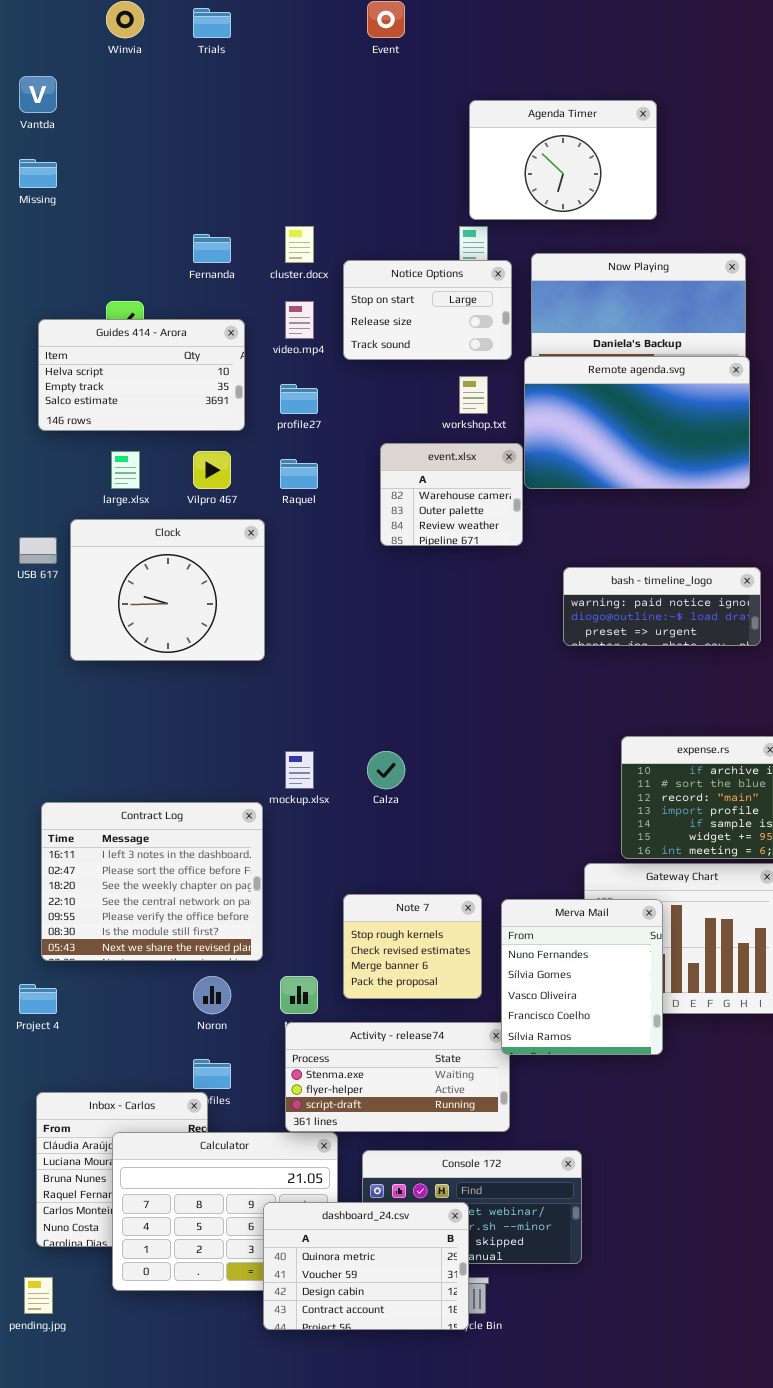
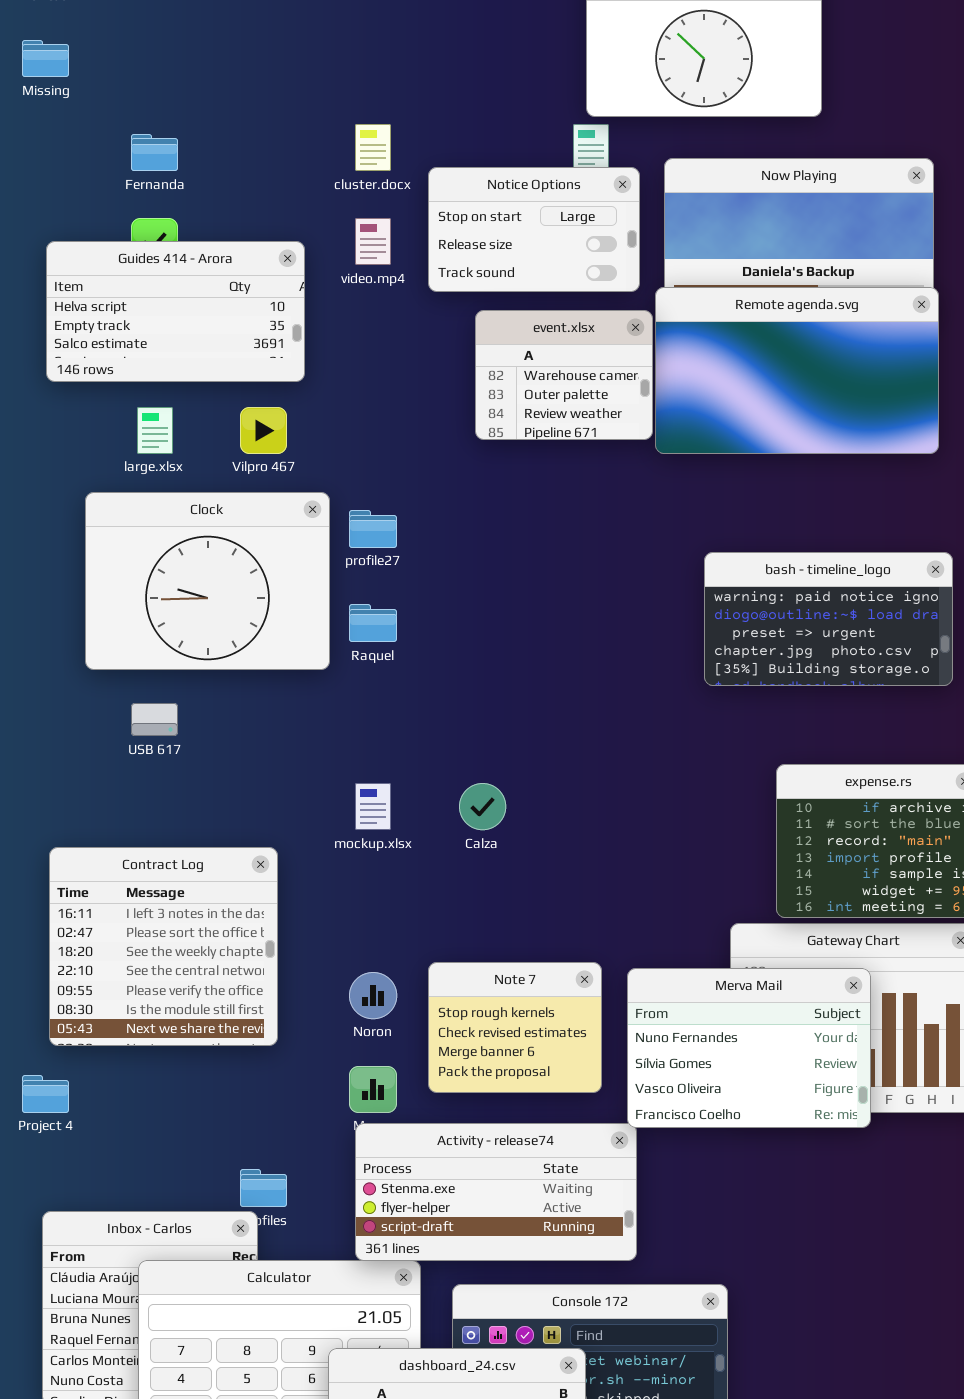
Fernanda: [193,234,231,263] -> [131,134,178,171], moved
profile27: [280,384,318,414] -> [349,510,397,548], moved
event.xlsx: [380,443,523,546] -> [475,310,653,440], moved
Raquel: [280,459,318,489] -> [349,604,397,642], moved
USB 617: [19,537,57,564] -> [131,703,178,736], moved
bash - timeline_logo: [563,567,761,646] -> [704,552,953,686], resized
Contract Log: [41,802,263,961] -> [49,847,278,1046], resized
Merva Mail: [501,899,663,1055] -> [627,968,871,1128], resized
Noron: [193,976,231,1014] -> [349,972,397,1019], moved

